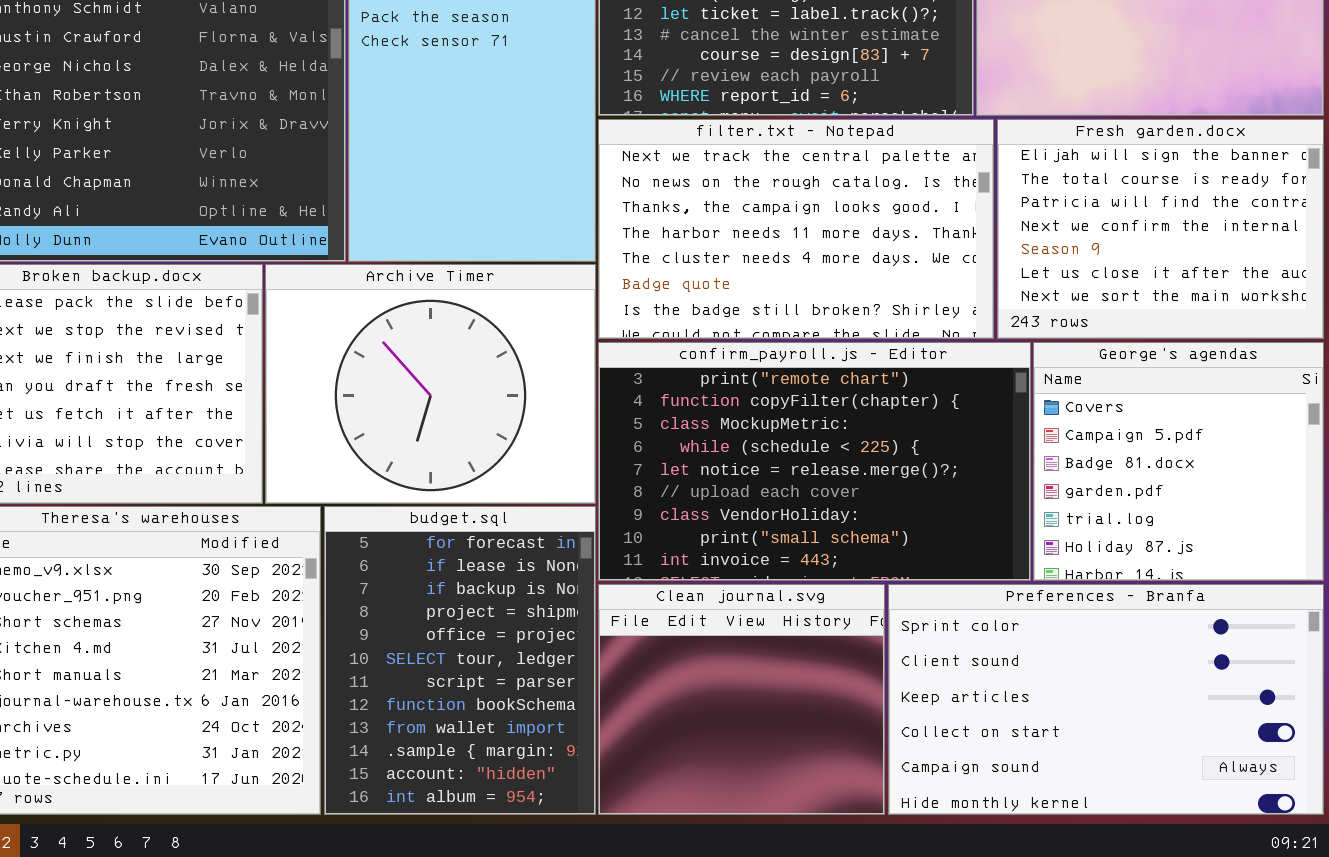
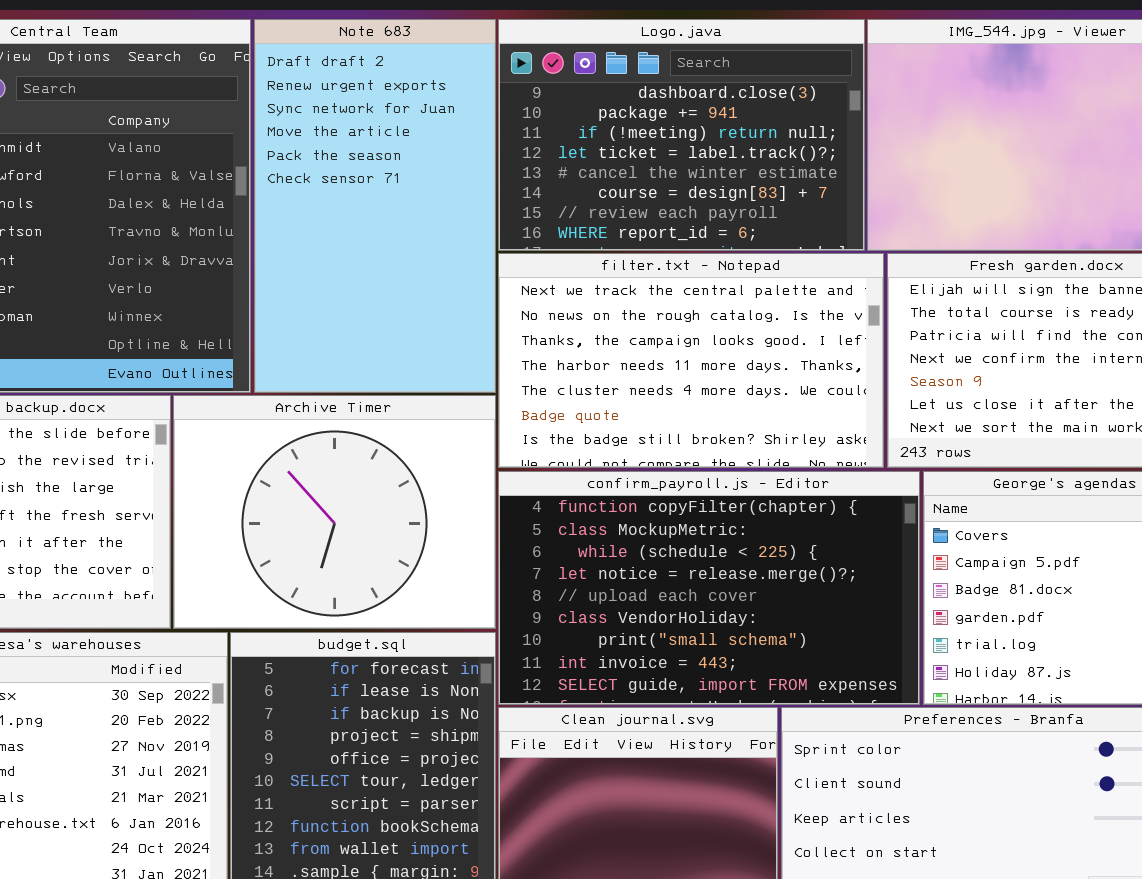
confirm_payroll.js - Editor: [598,342,1031,581] -> [498,471,920,705], scrolled down 1 row

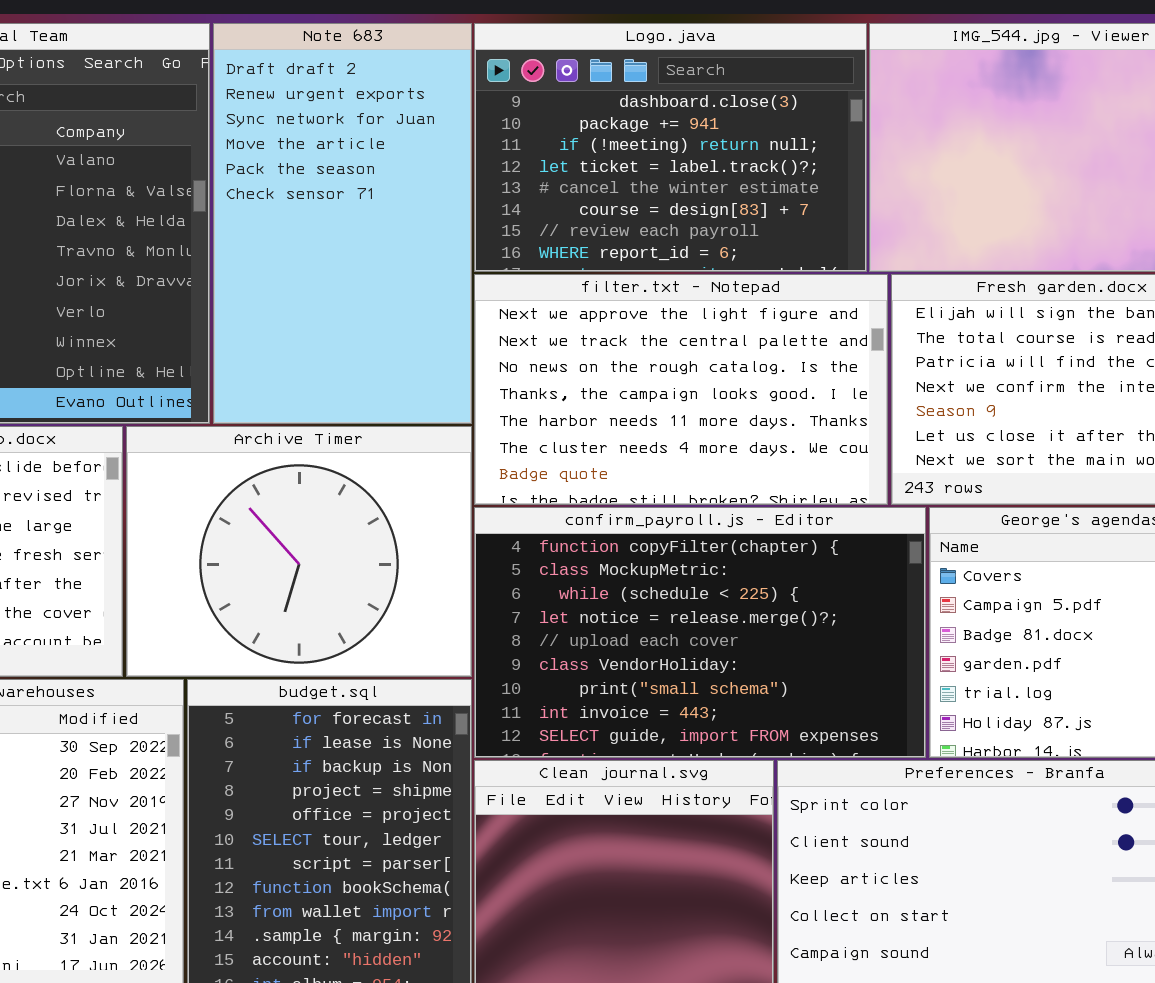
filter.txt - Notepad: [498,253,884,468] -> [474,274,888,505], scrolled up 1 row

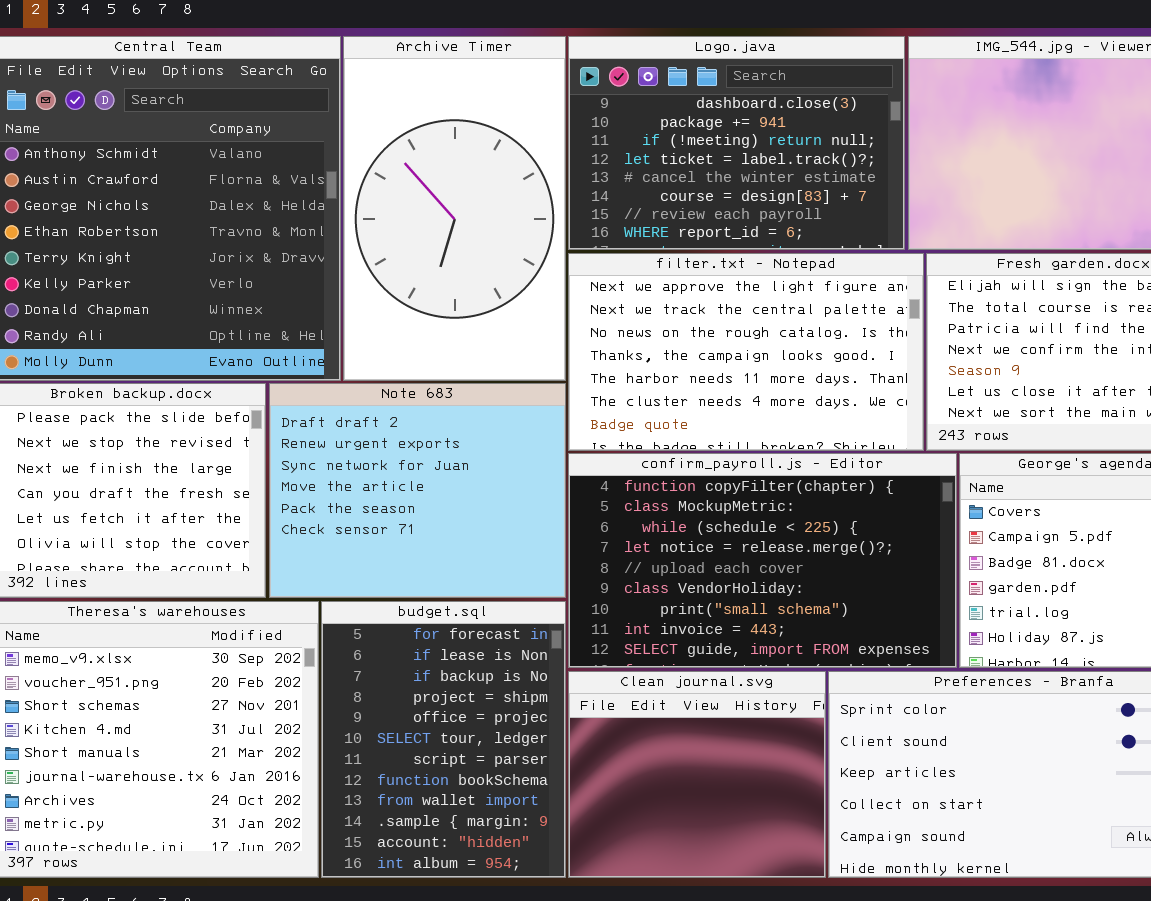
Note 683: [213,23,472,424] -> [269,383,566,598], moved, resized
Archive Timer: [126,426,472,677] -> [343,36,566,381], moved, resized

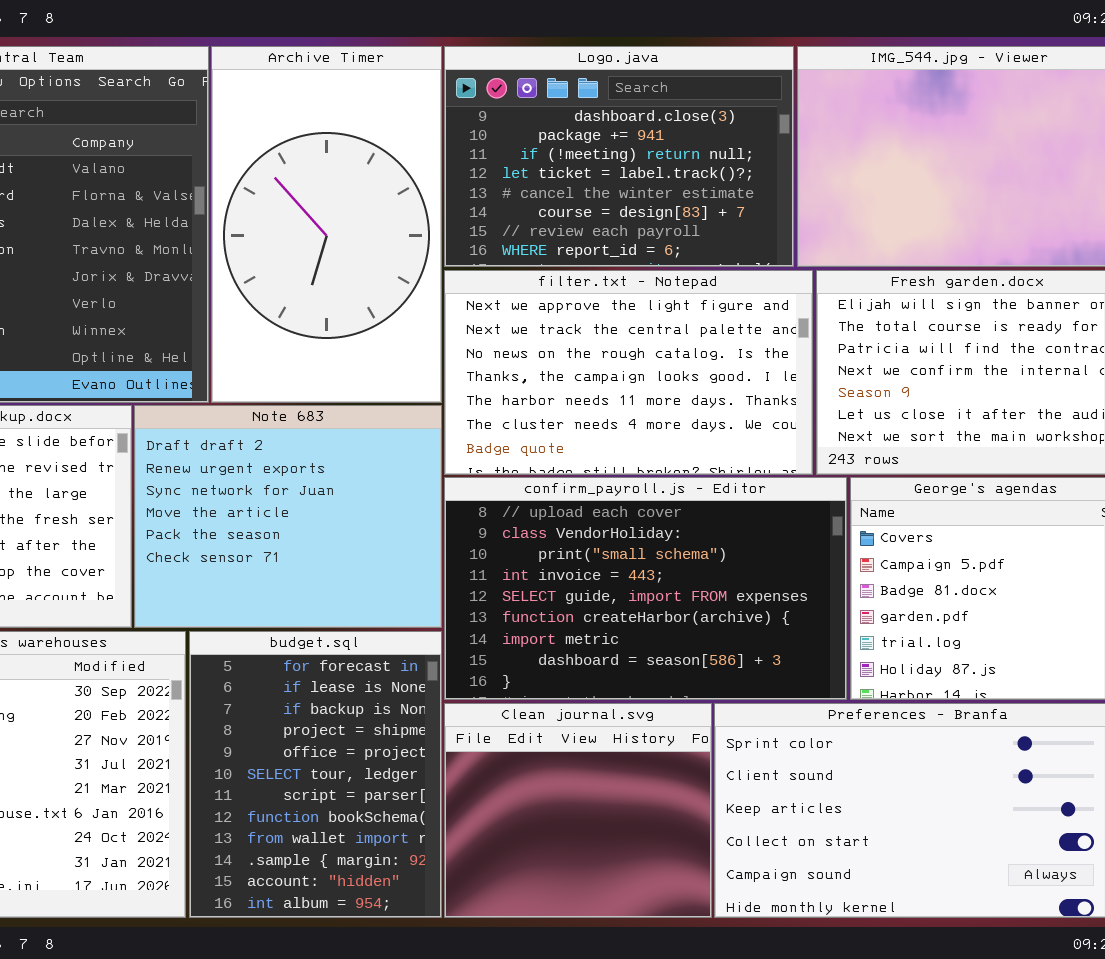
confirm_payroll.js - Editor: [568,453,957,668] -> [444,477,847,700], scrolled down 4 rows

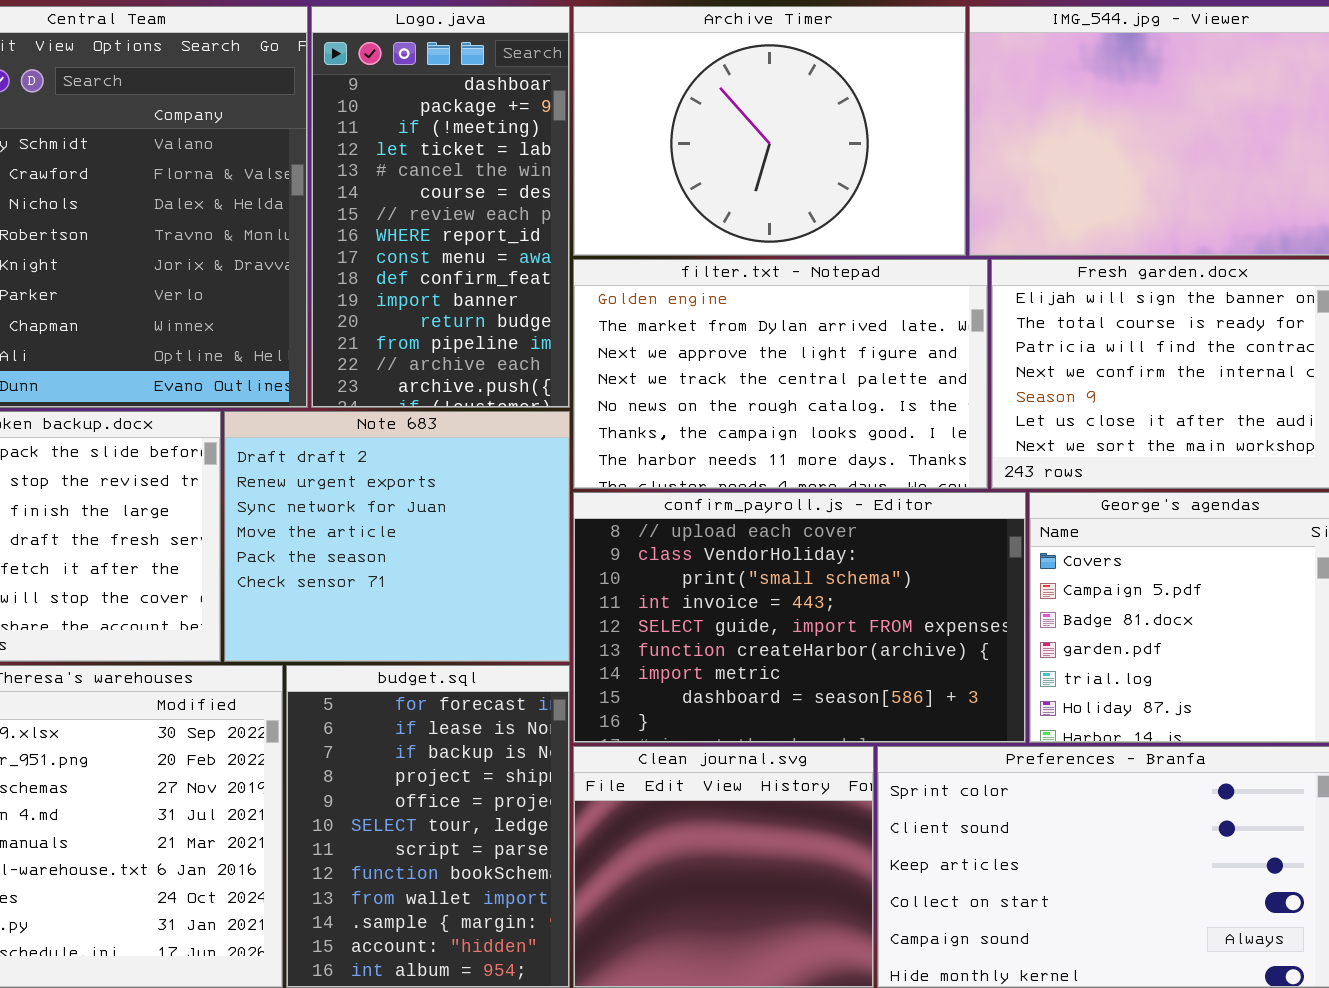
Archive Timer: [211,46,442,403] -> [573,6,966,256], moved, resized
Logo.java: [444,46,794,267] -> [311,6,570,408], moved, resized
filter.txt - Notepad: [444,270,813,475] -> [573,259,988,489], scrolled up 2 rows

